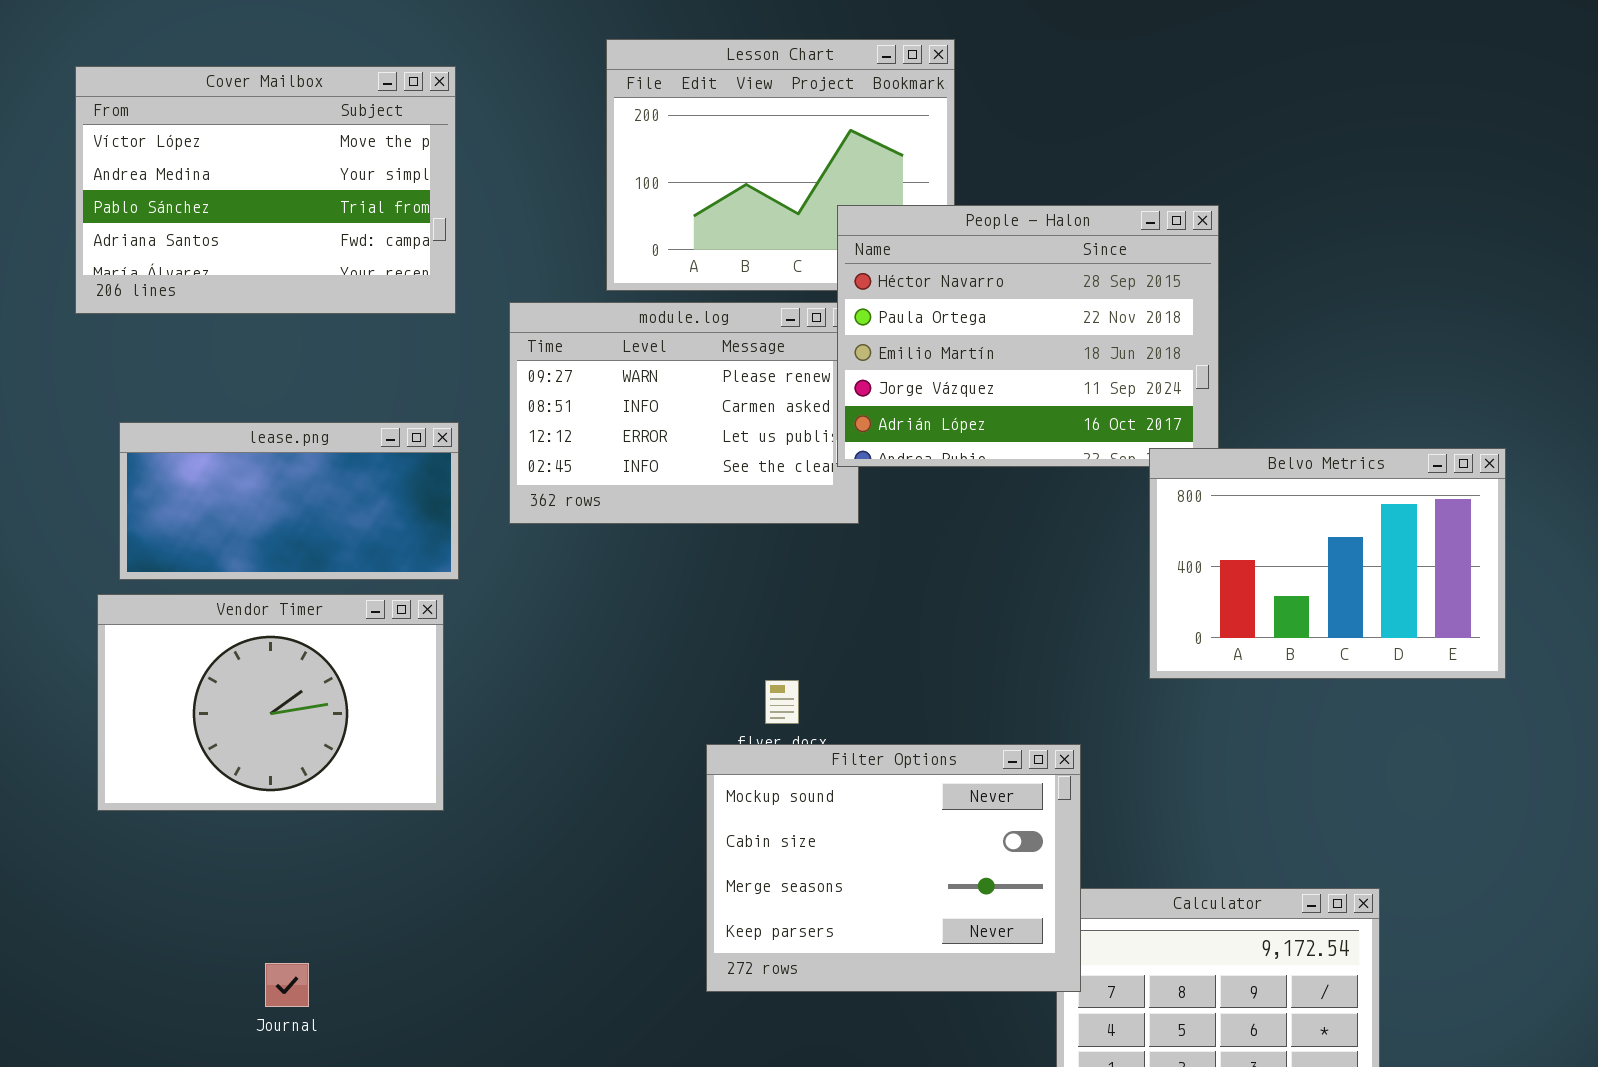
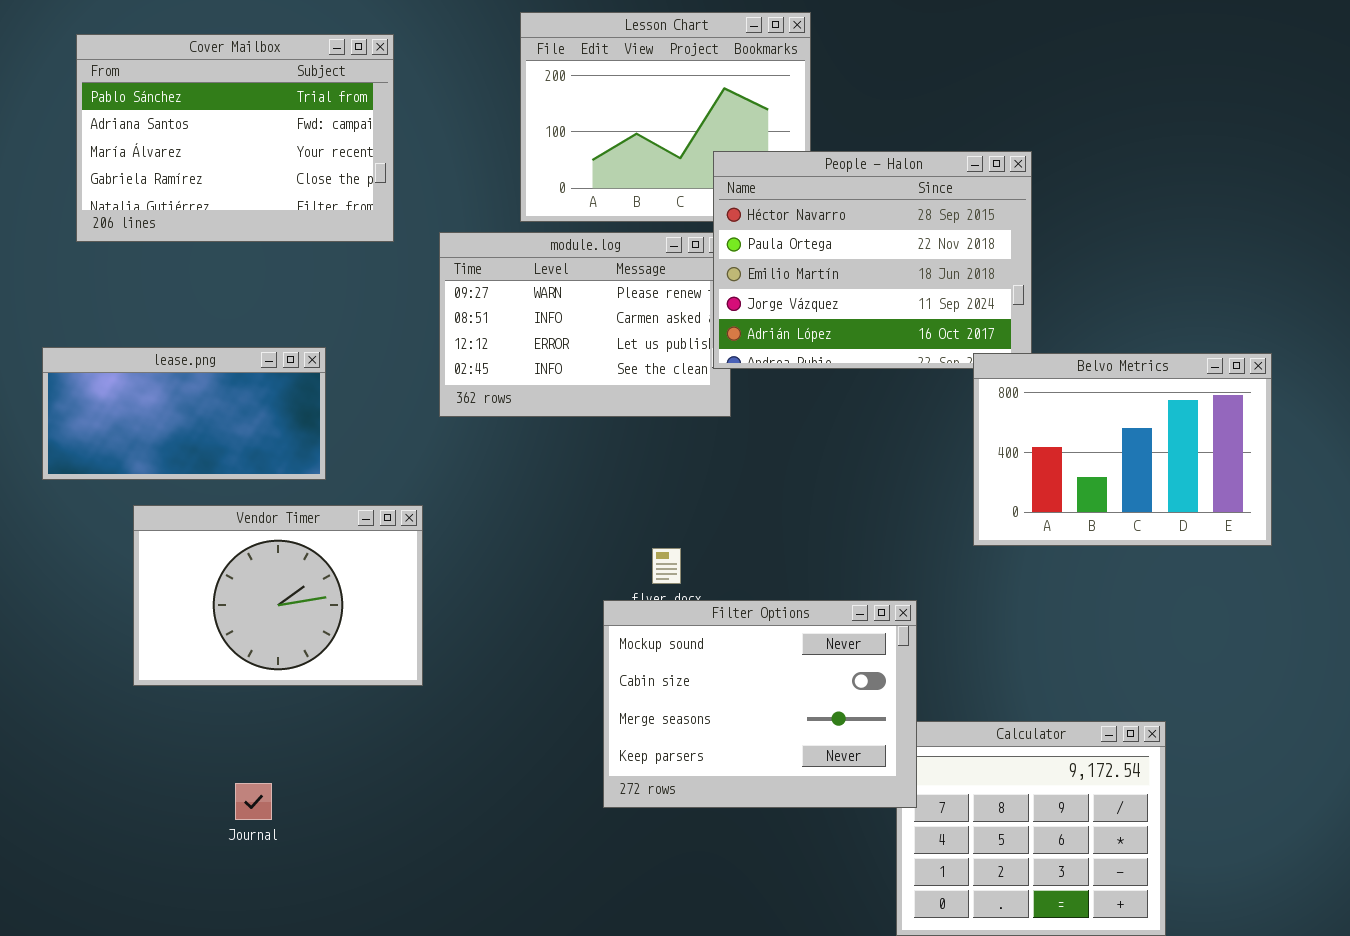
Cover Mailbox: [75,66,456,314] -> [76,34,394,242], scrolled down 2 rows
lease.png: [119,422,459,580] -> [42,347,326,480], moved
Vendor Timer: [97,594,444,811] -> [133,505,423,686], moved

